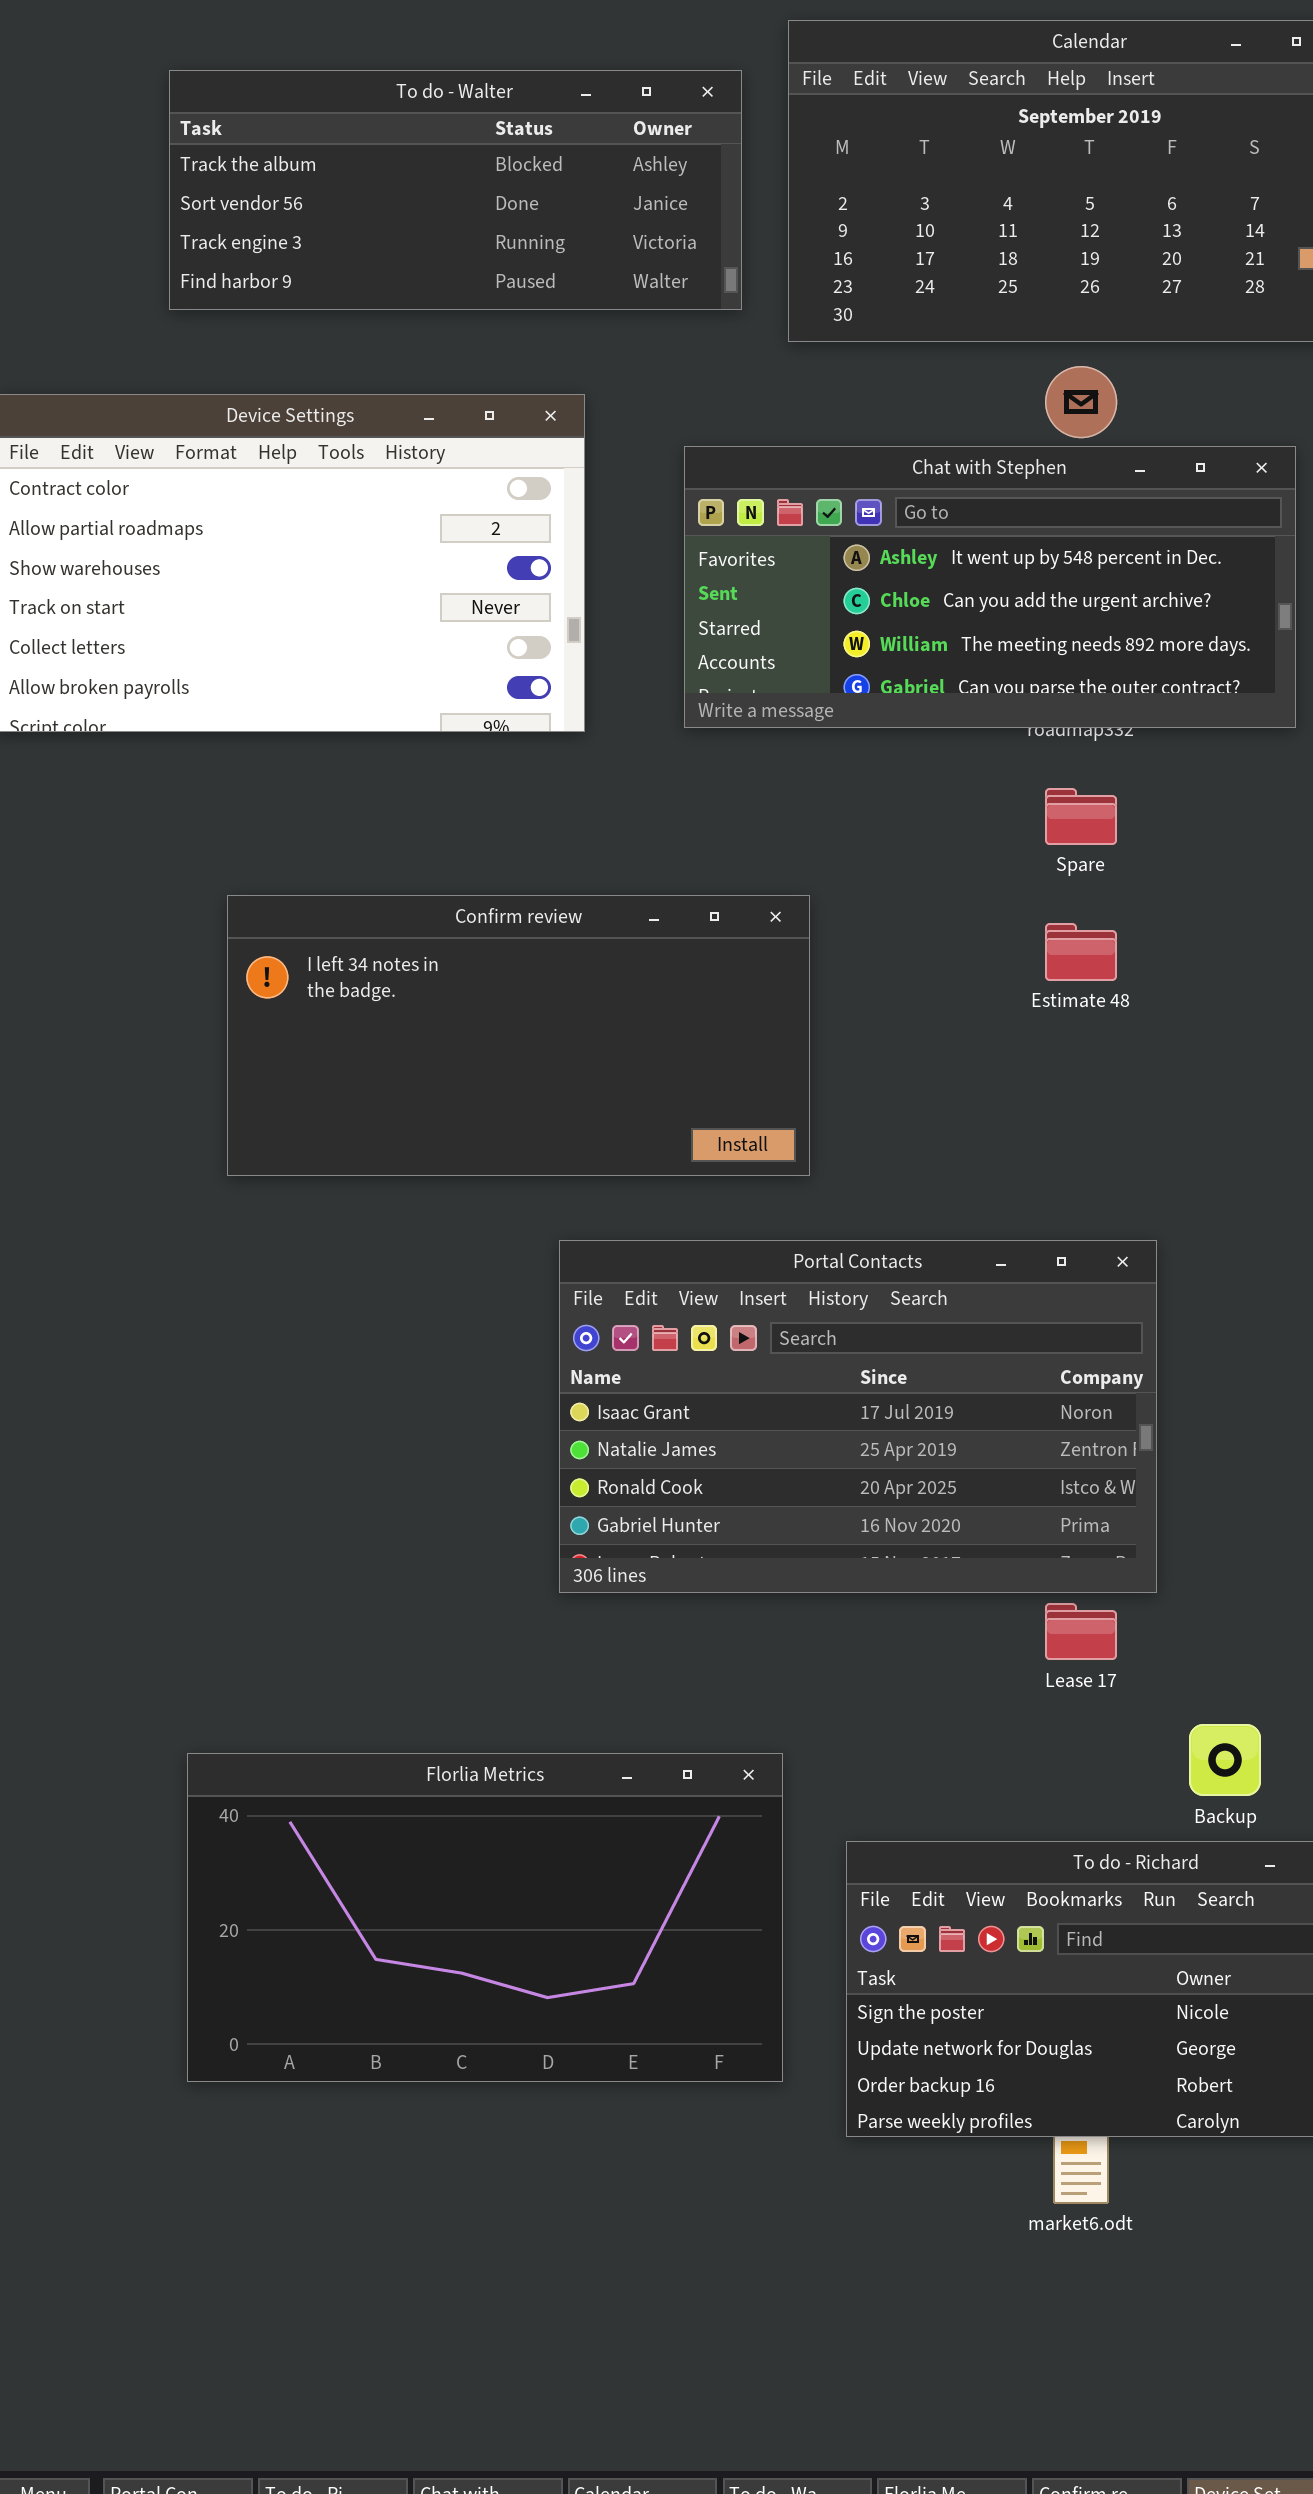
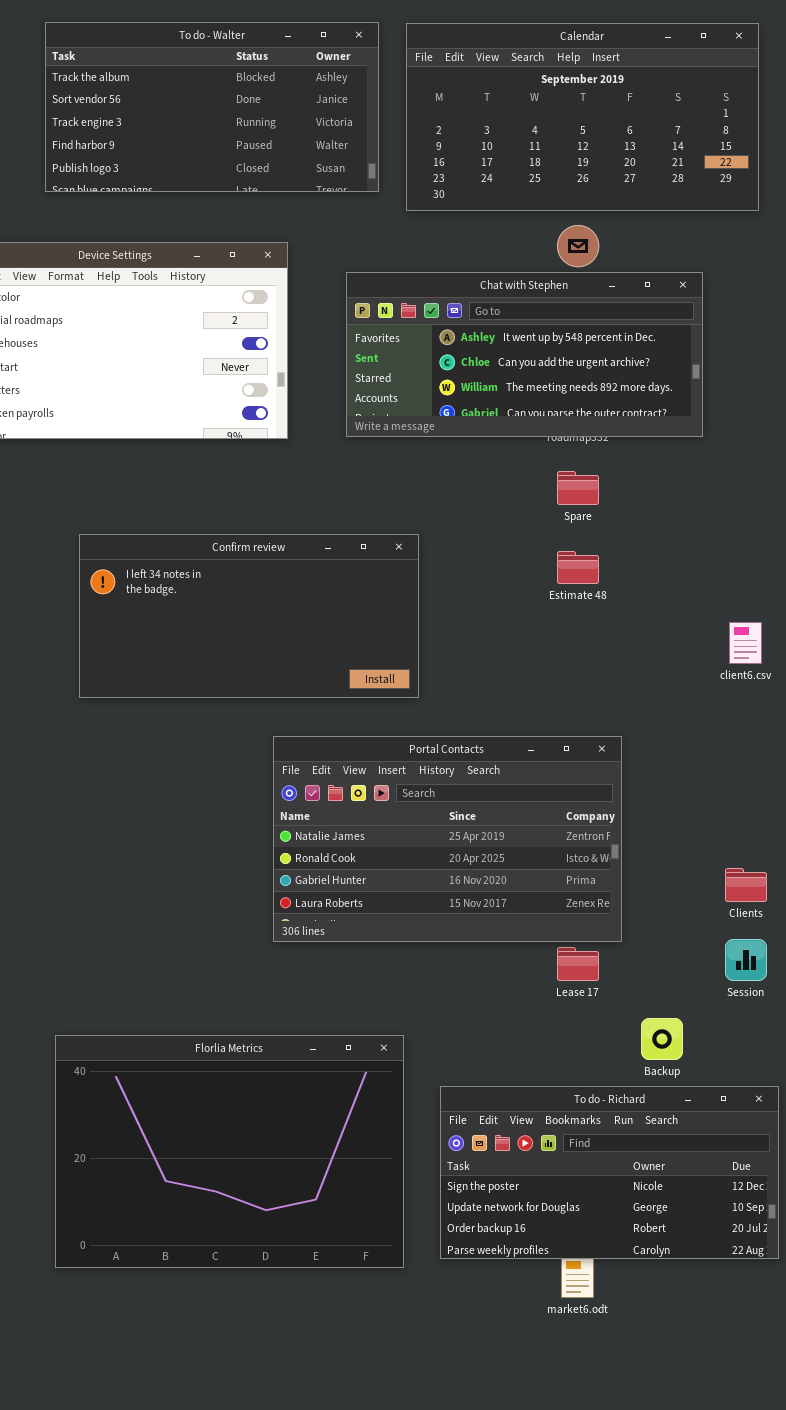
To do - Walter: [169,70,742,310] -> [45,22,379,192], resized
Portal Contacts: [559,1240,1157,1593] -> [273,736,622,942], scrolled down 1 row
Florlia Metrics: [187,1753,783,2082] -> [55,1035,404,1268], resized

